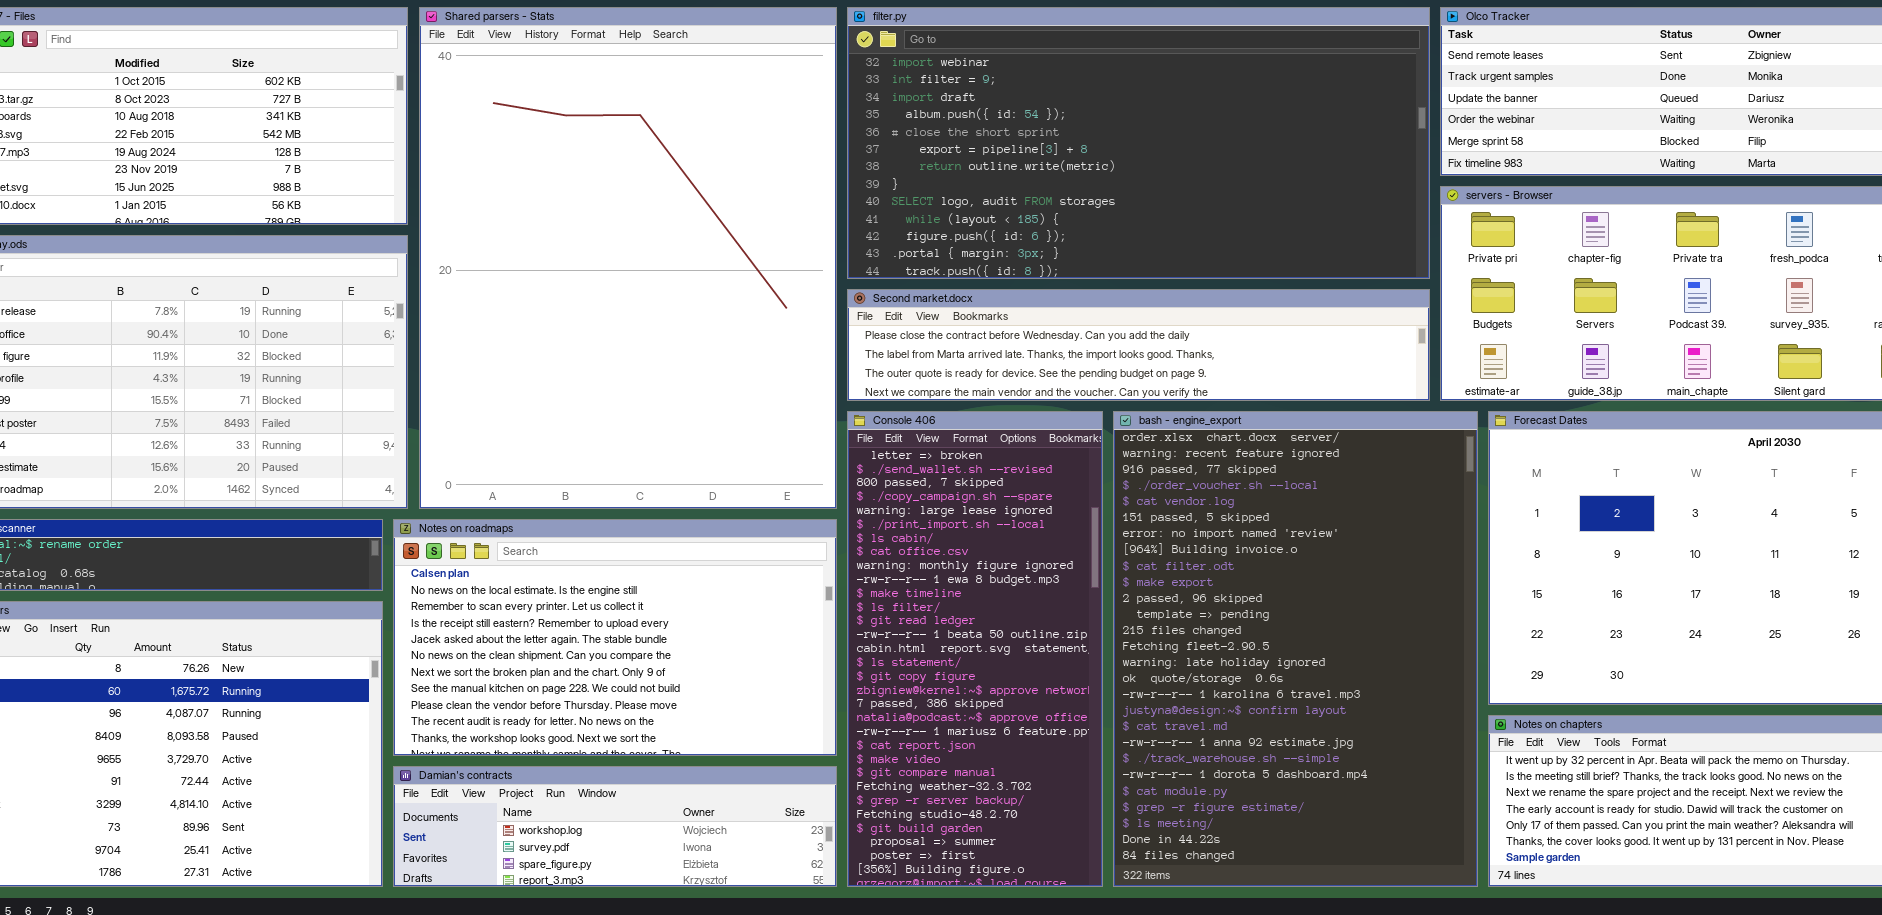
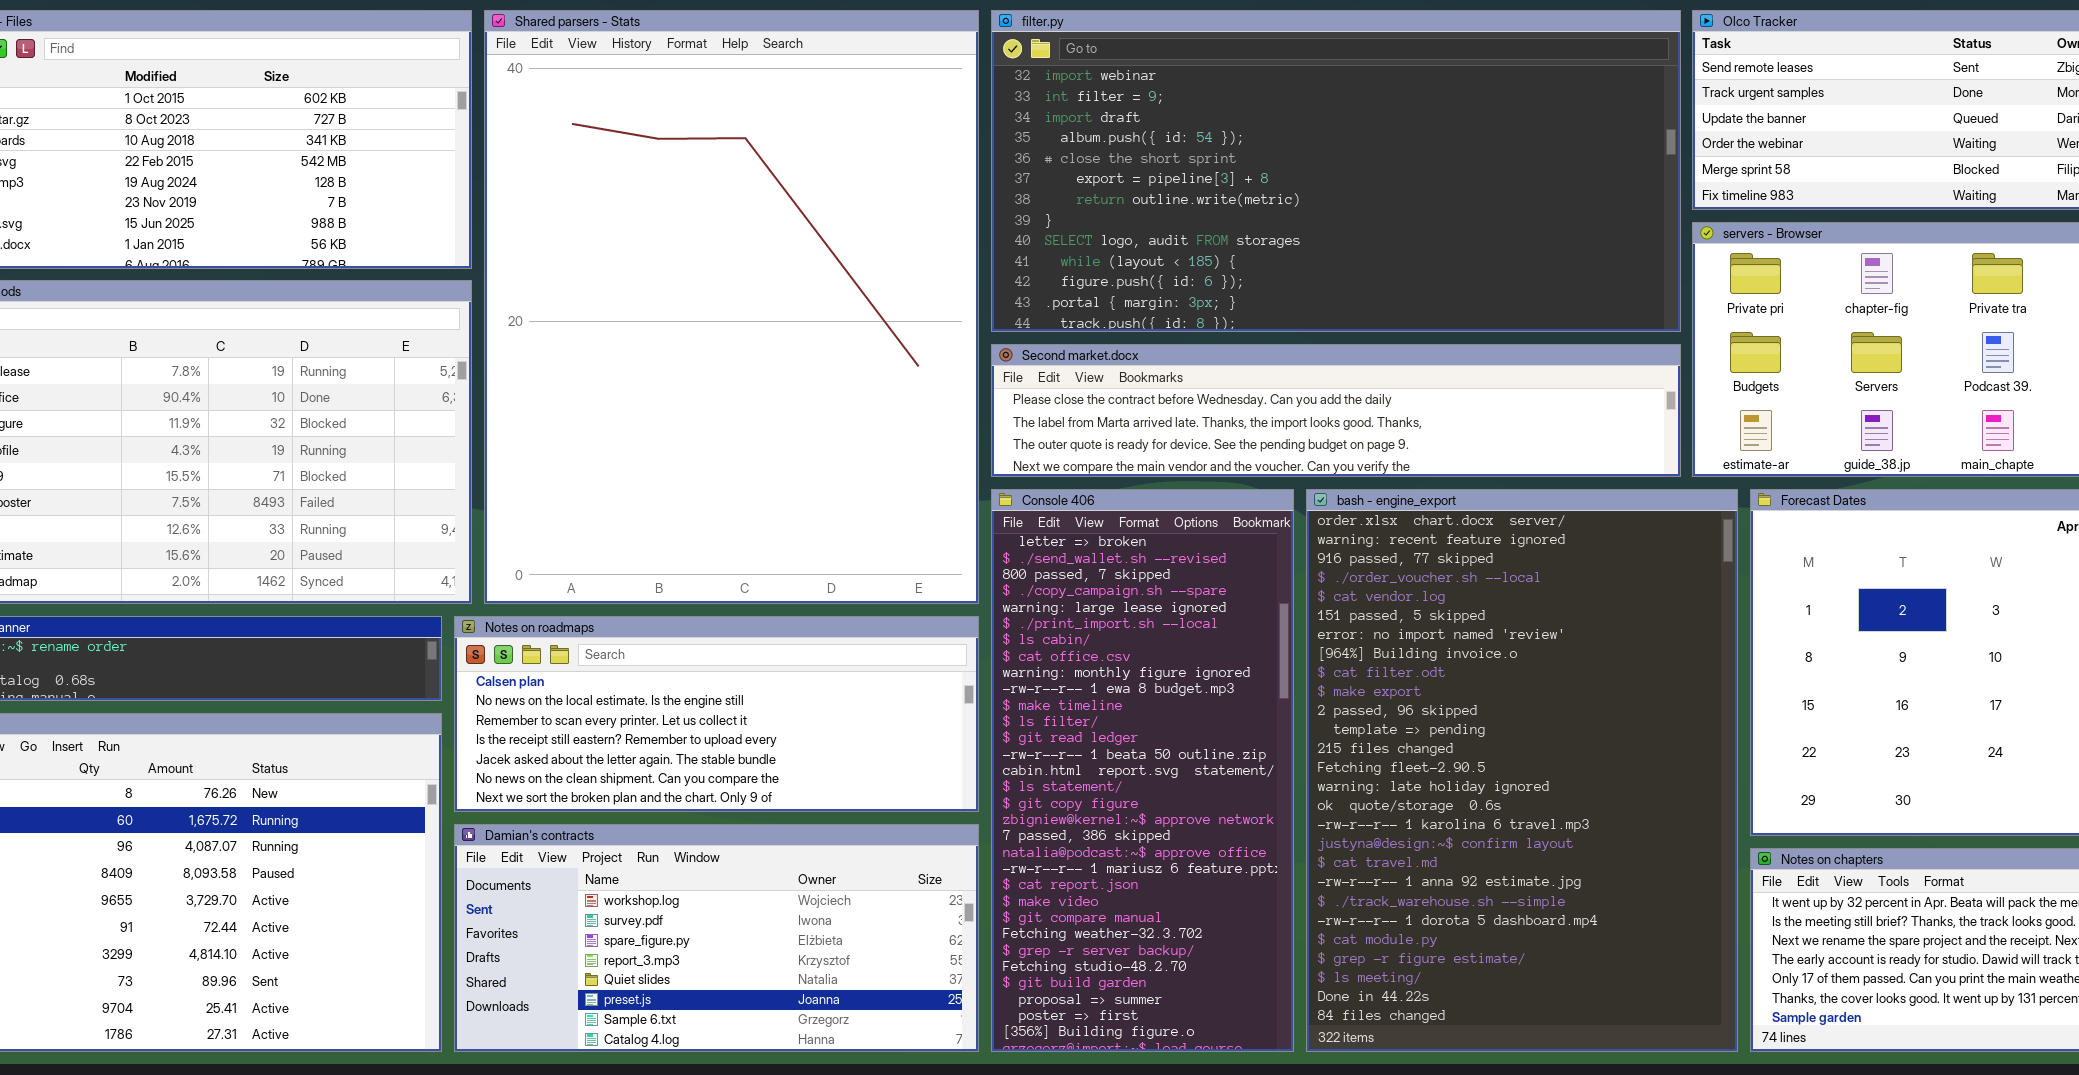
Notes on roadmaps: [393,519,837,756] -> [454,616,979,812], resized
Damian's contracts: [393,766,837,887] -> [454,824,979,1052], resized

